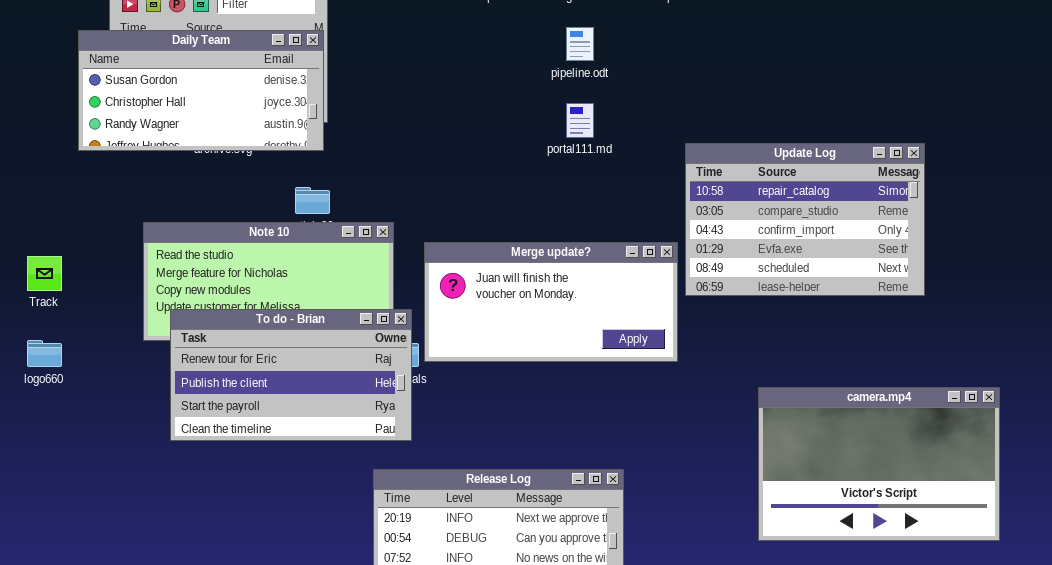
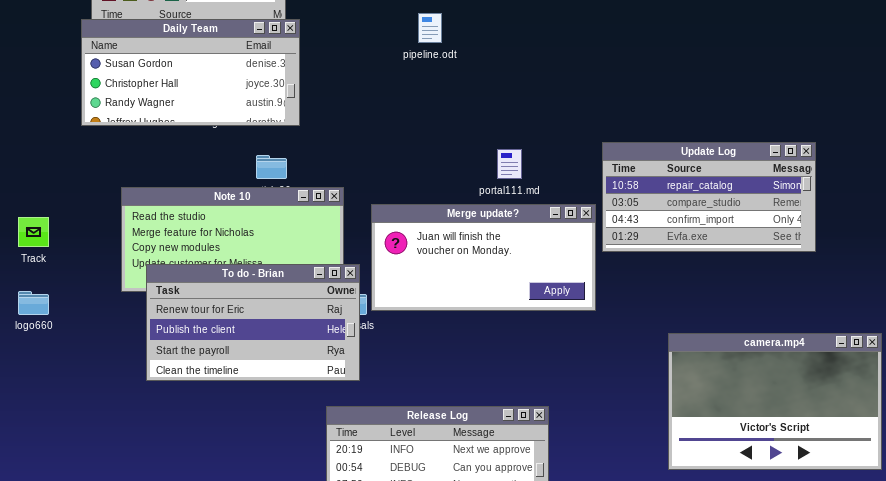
pipeline.odt: [566,27,594,61] -> [418,13,442,43], moved
Daily Team: [78,30,324,151] -> [81,19,300,126], moved
portal111.md: [566,103,594,138] -> [497,149,522,179], moved
Update Log: [685,143,925,296] -> [602,142,816,252], resized

